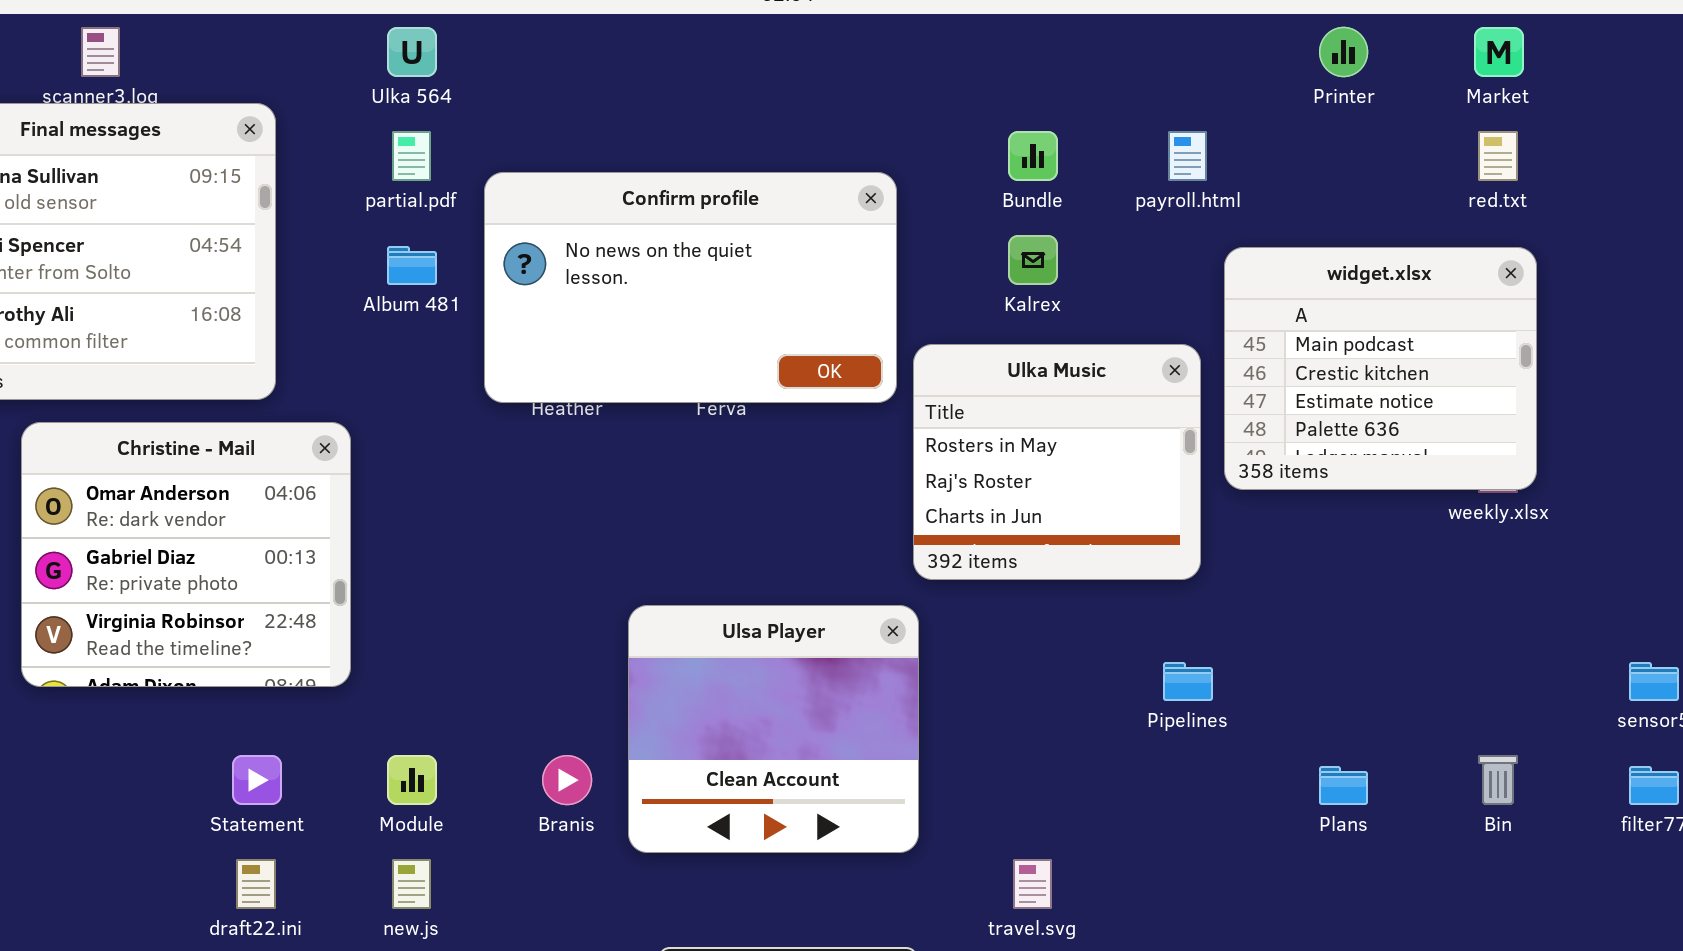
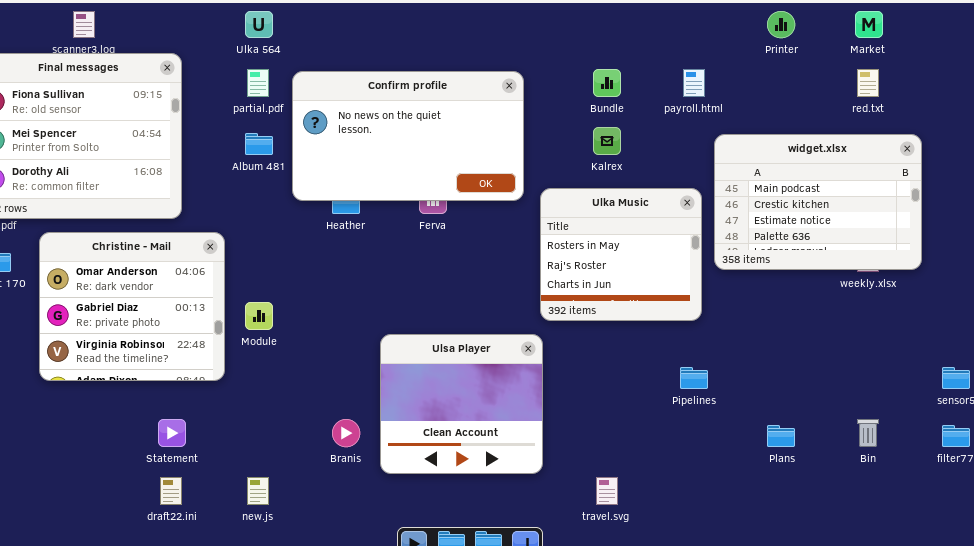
Confirm profile: [484,172,897,403] -> [292,71,524,201], moved
widget.xlsx: [1224,247,1537,490] -> [714,134,922,270], resized
Module: [387,755,437,805] -> [245,302,273,330], moved

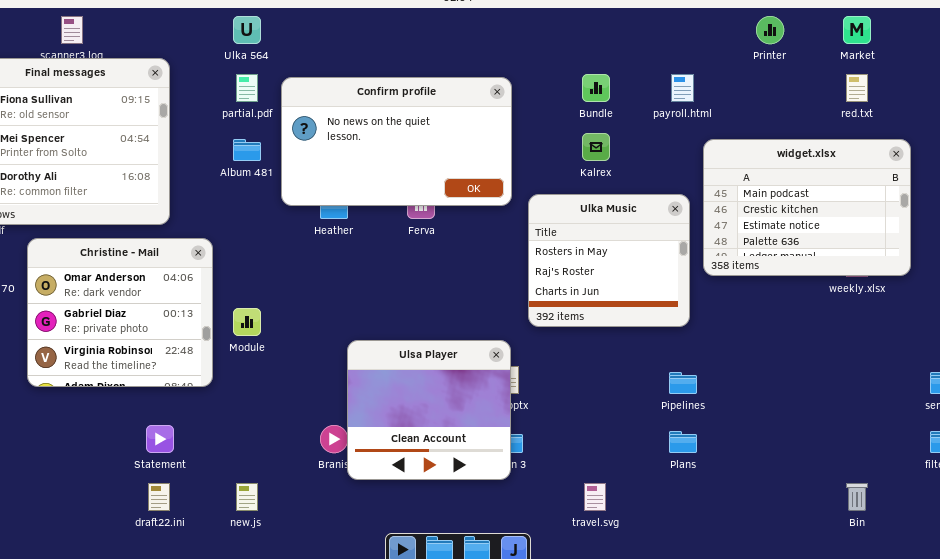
Ulsa Player: [380,334,543,474] -> [347,340,511,480], moved
Bin: [857,419,879,447] -> [846,483,868,511], moved
Plans: [767,425,795,447] -> [669,431,697,453], moved

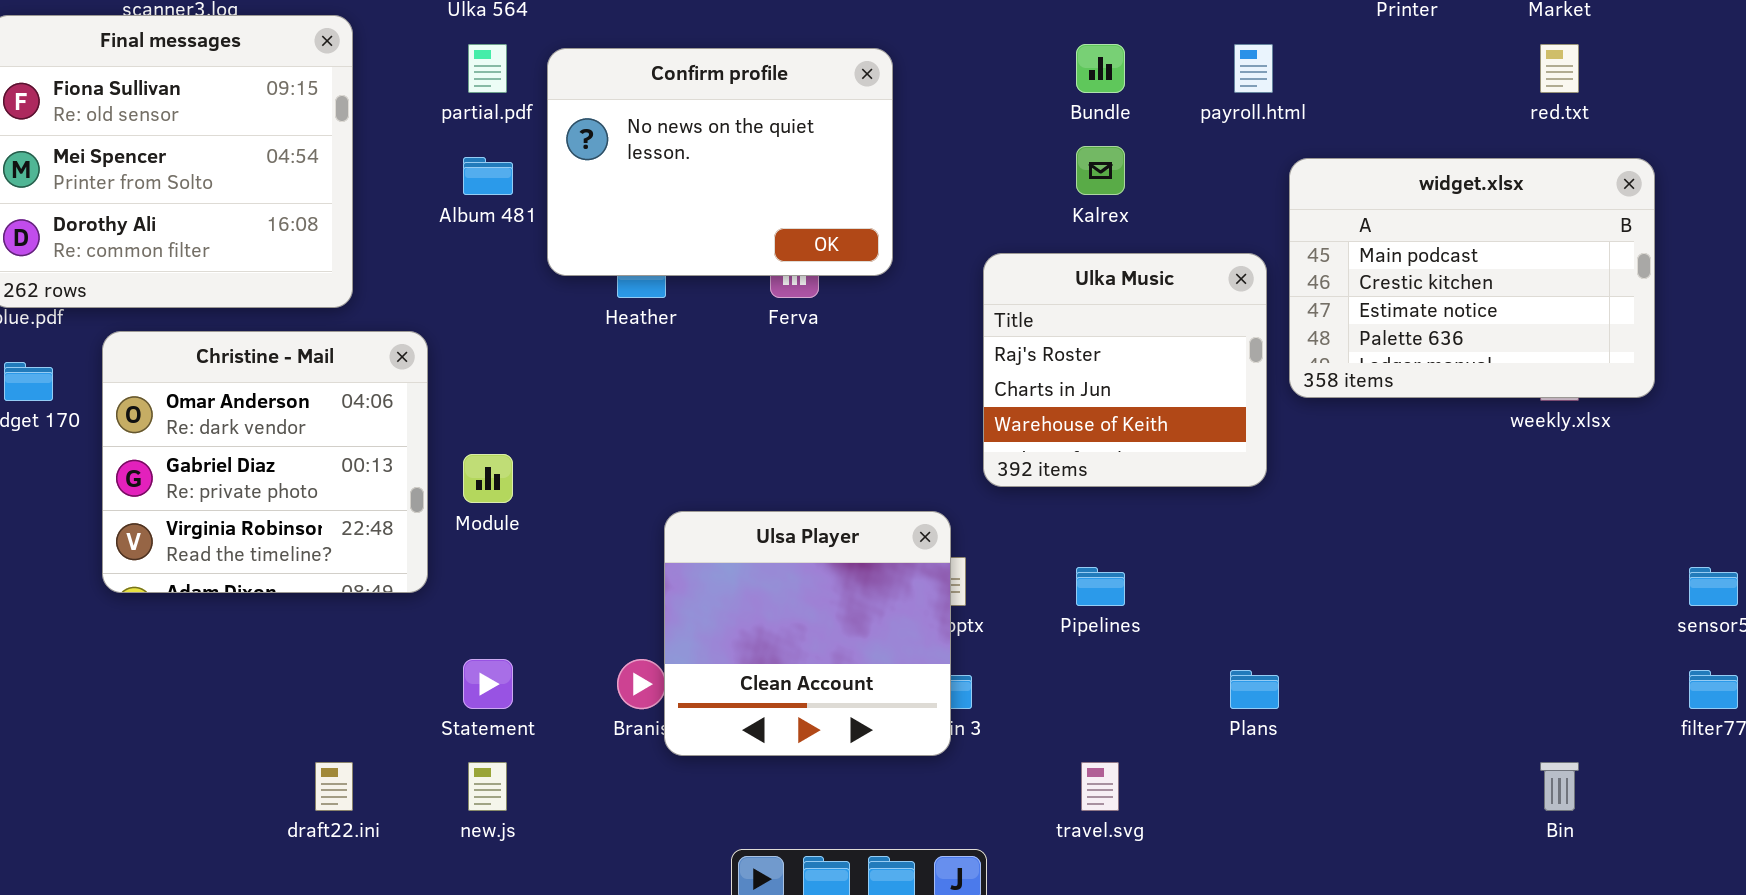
Confirm profile: [281,77,512,206] -> [547,48,893,276], resized
Ulka Music: [528,194,690,327] -> [983,253,1267,487], scrolled down 1 row
Pipelines: [669,372,697,394] -> [1076,567,1125,606], moved
Statement: [146,425,174,453] -> [463,659,513,709], moved

